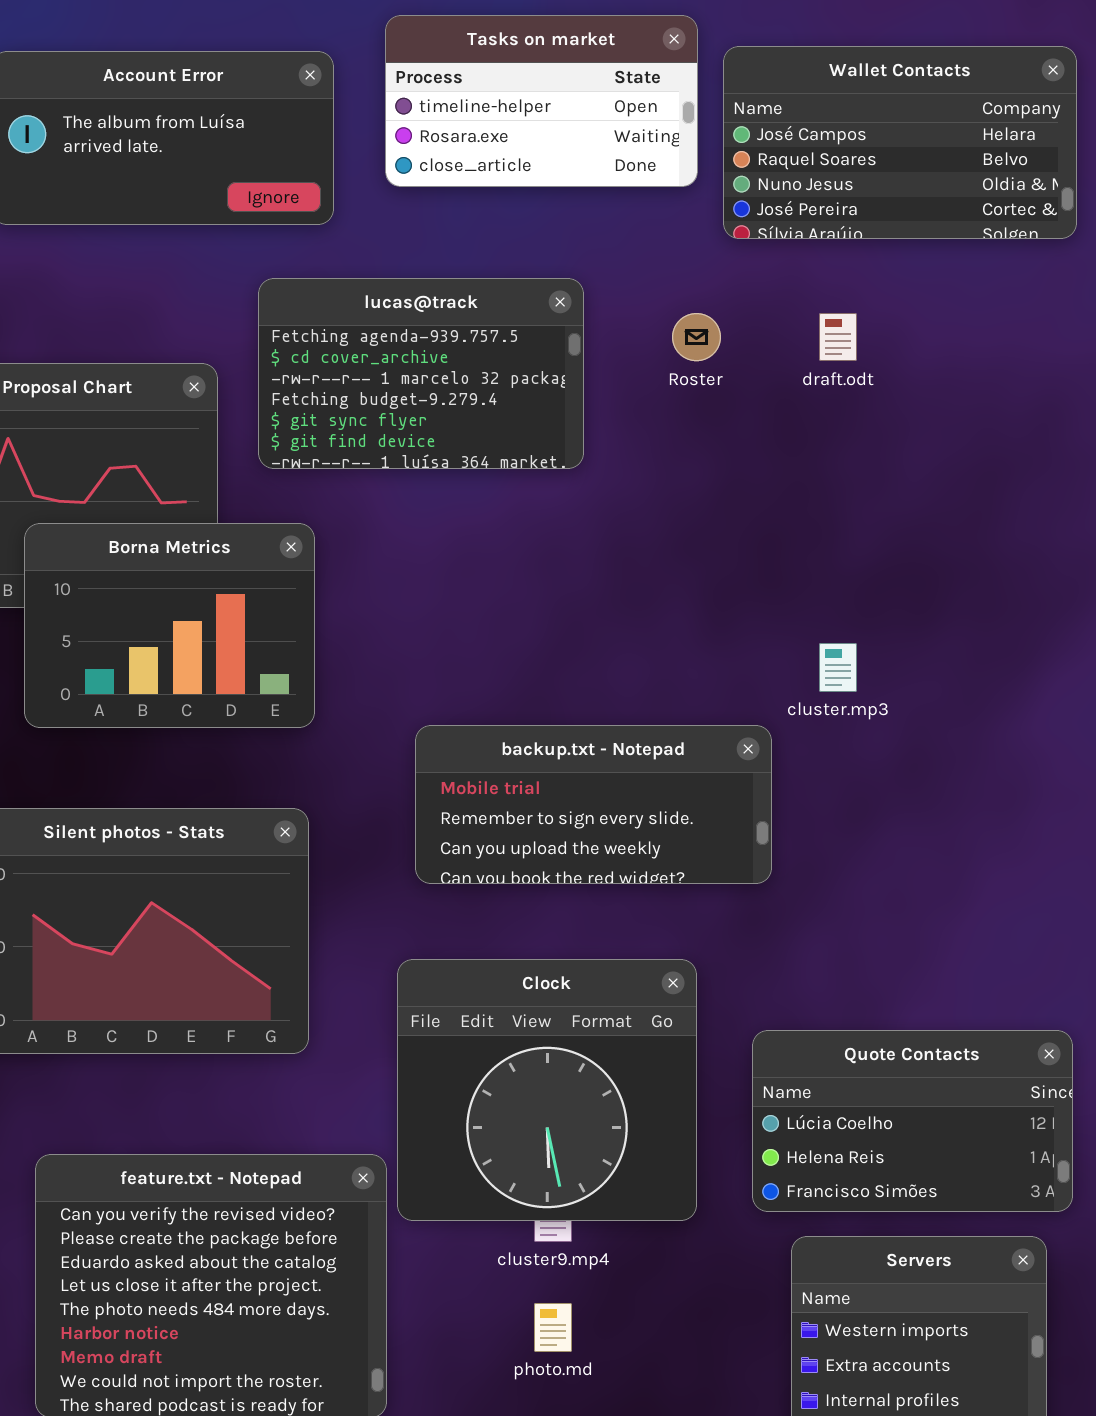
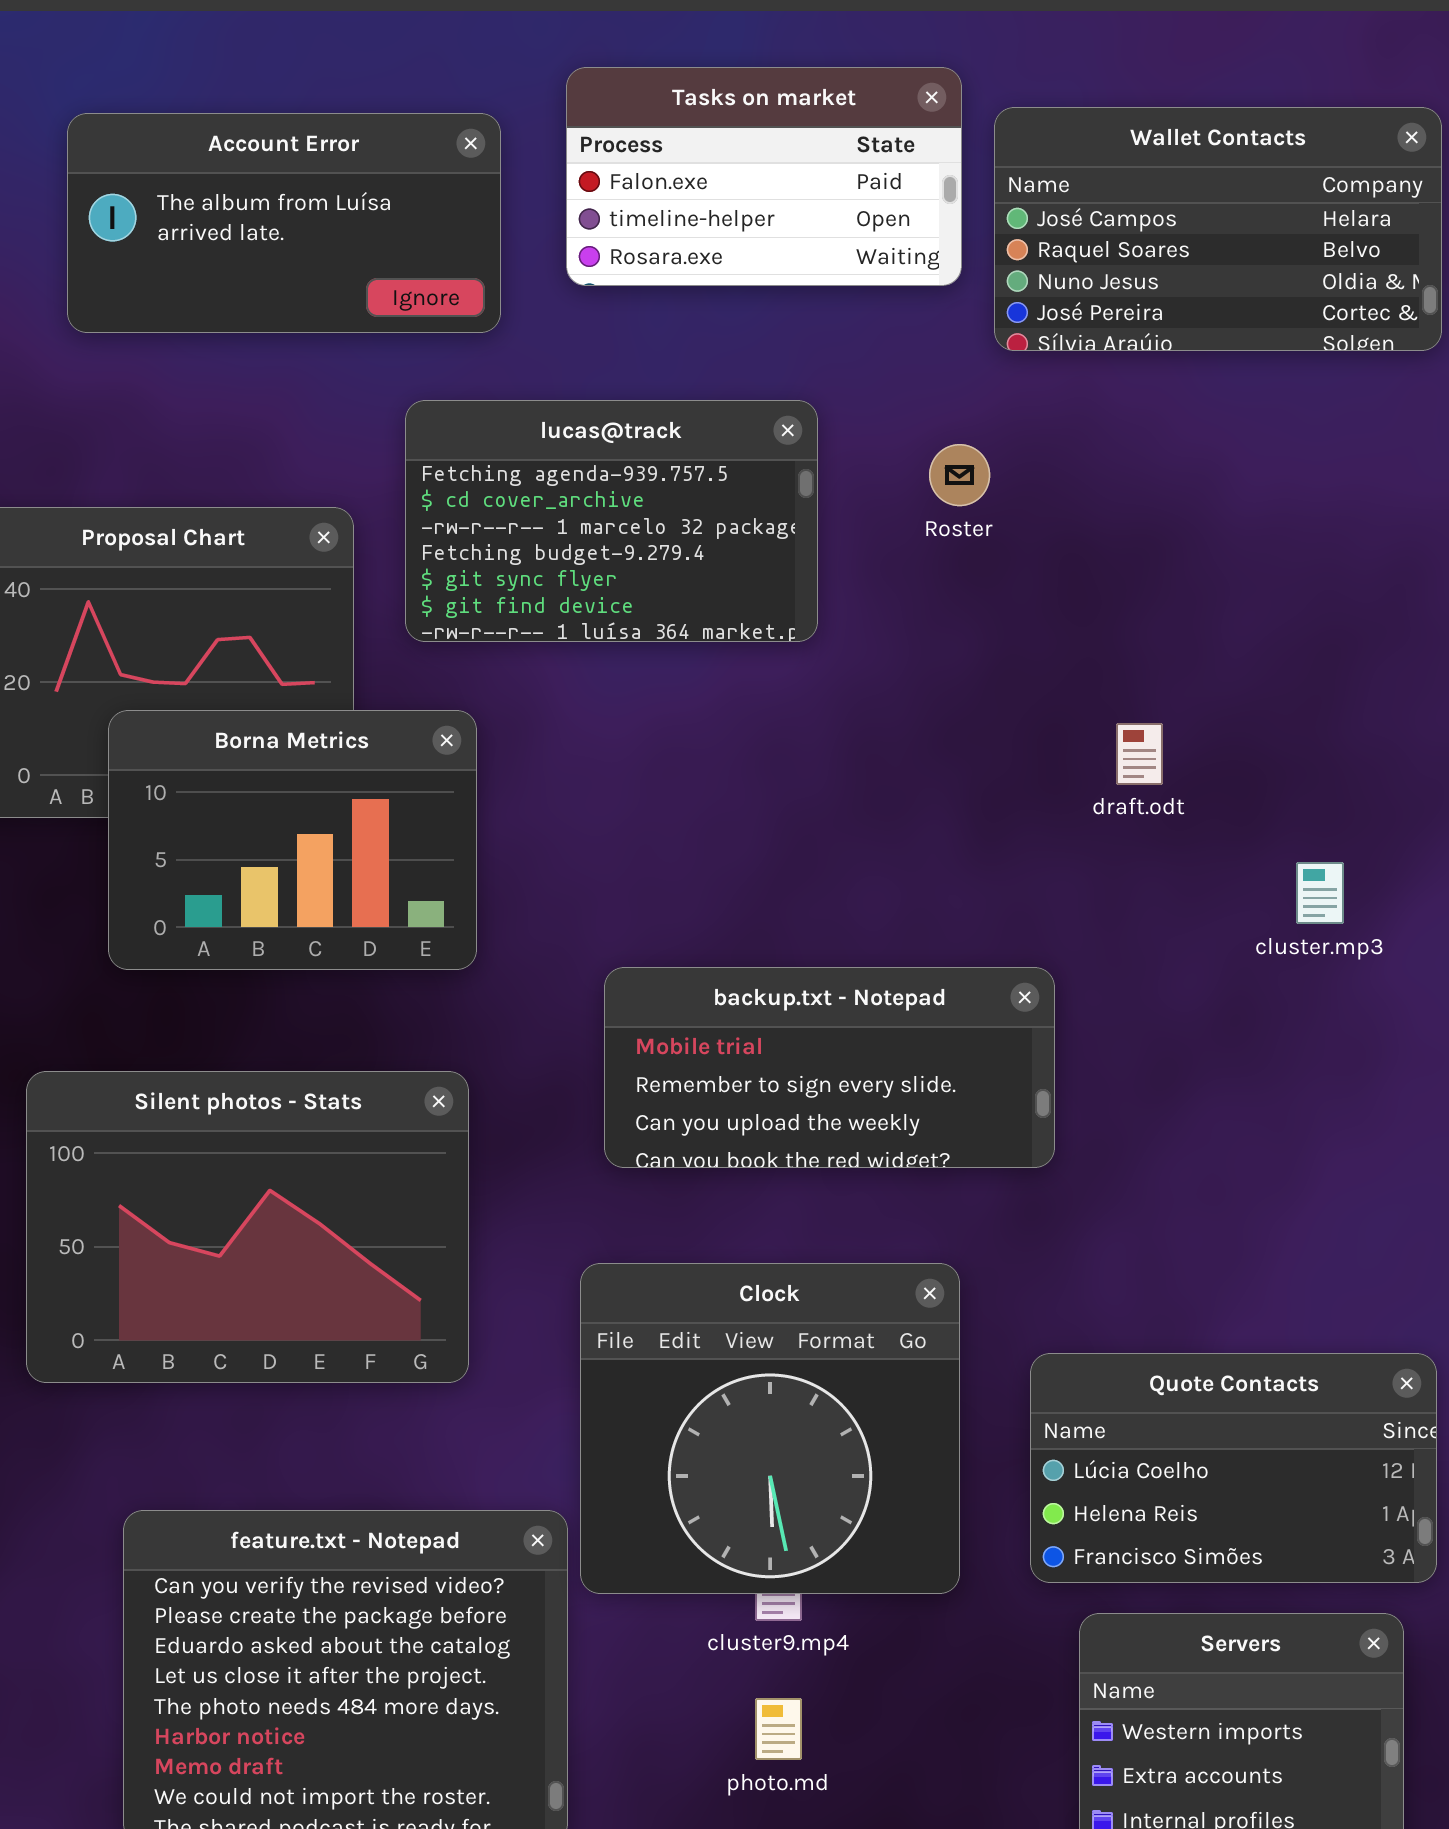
Tasks on market: [385,15,698,187] -> [566,67,962,286], scrolled up 1 row
draft.odt: [819,313,857,361] -> [1116,723,1163,785], moved
cluster.mp3: [819,643,857,692] -> [1296,862,1344,924], moved

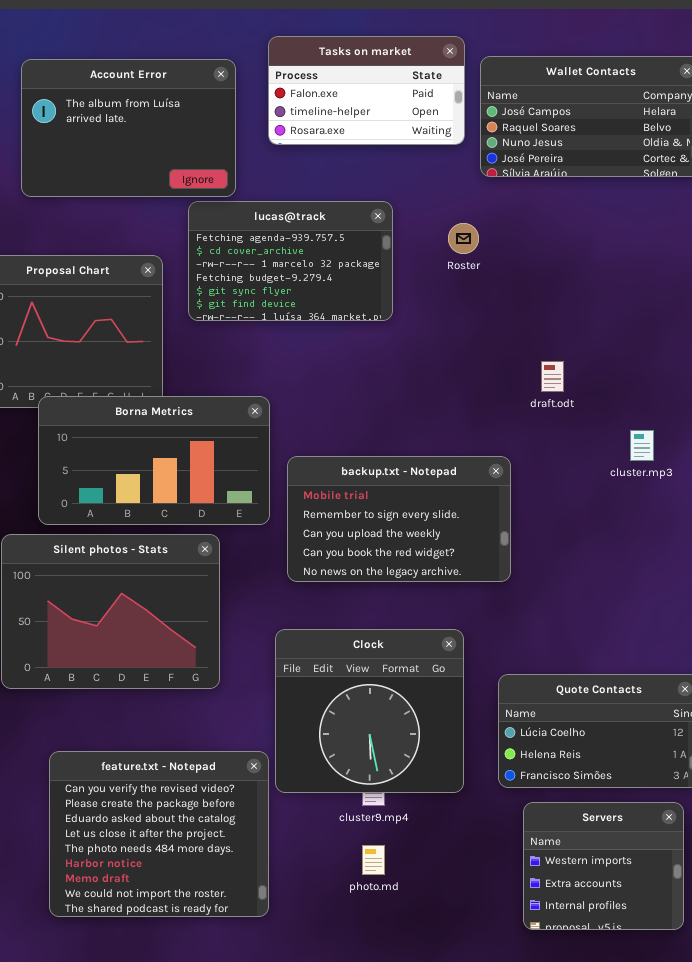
Account Error: [67,113,501,333] -> [21,59,236,197], resized
Borna Metrics: [108,710,477,970] -> [38,396,270,525], moved, resized
backup.txt - Notepad: [604,967,1055,1168] -> [287,456,511,582], resized

